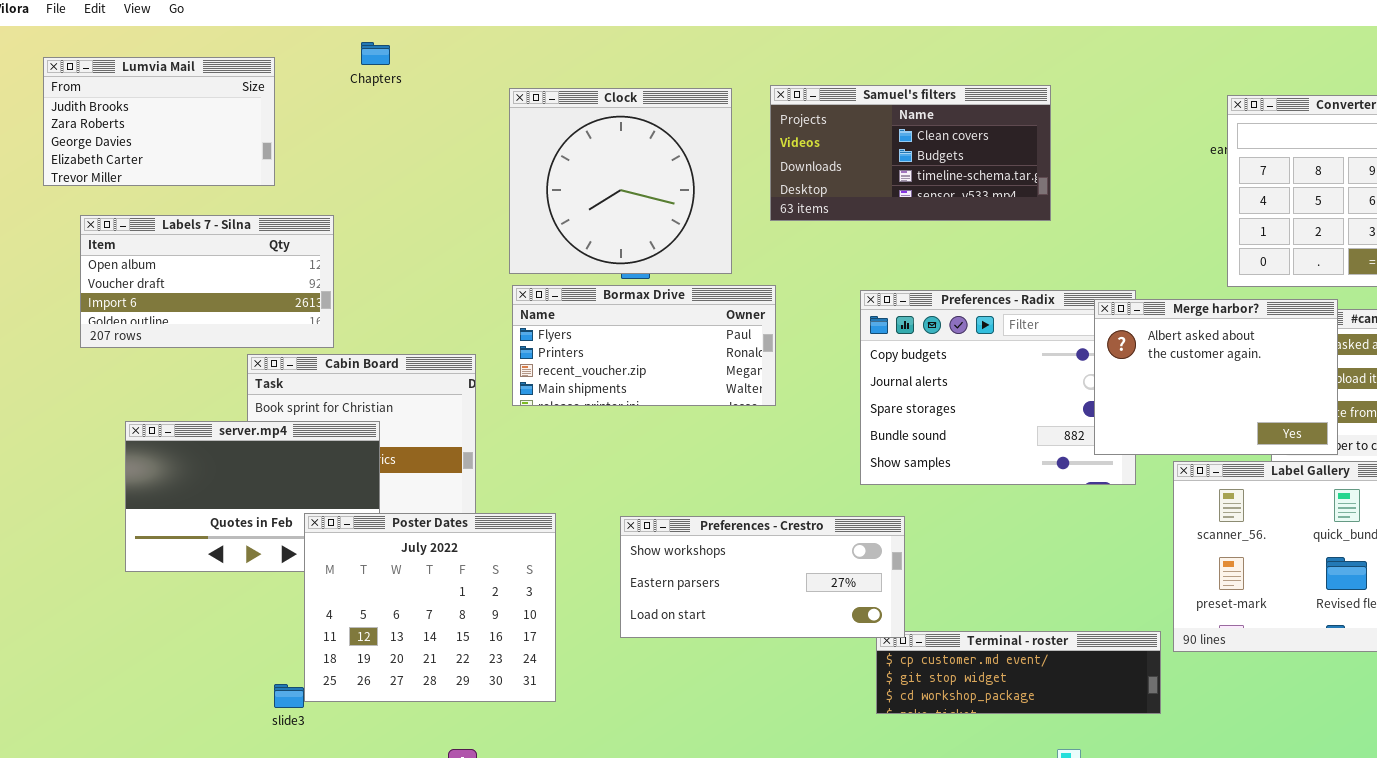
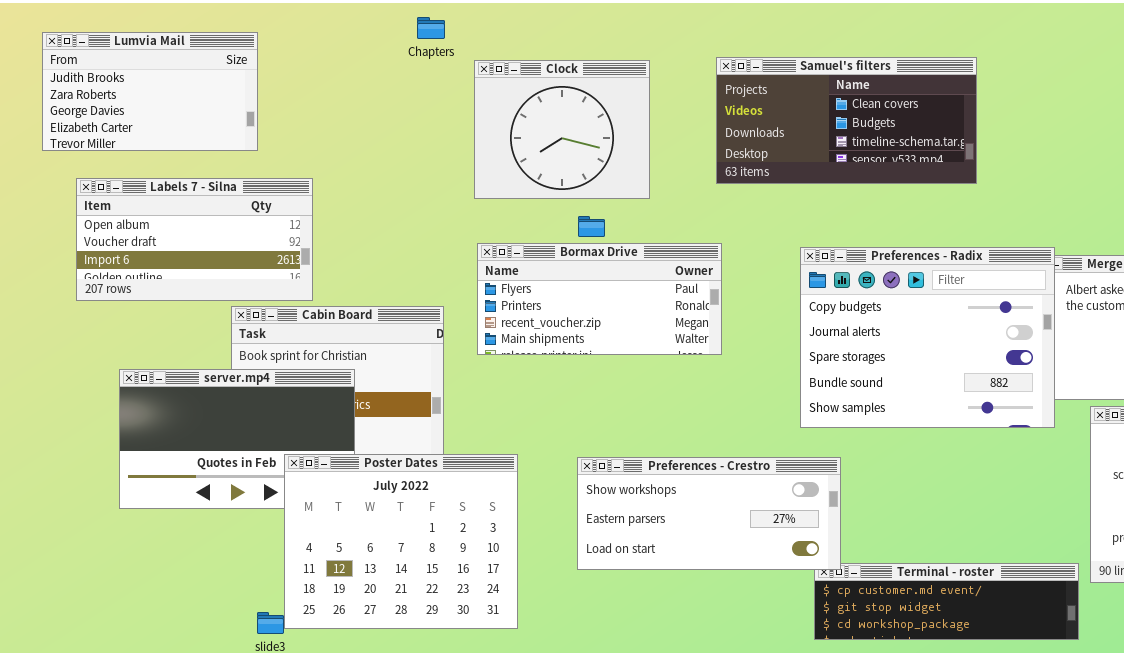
Chapters: [361,42,390,65] -> [417,17,445,39], moved
Clock: [509,88,732,274] -> [474,60,650,199], resized
Preferences - Radix: [860,290,1136,485] -> [800,247,1055,428], raised

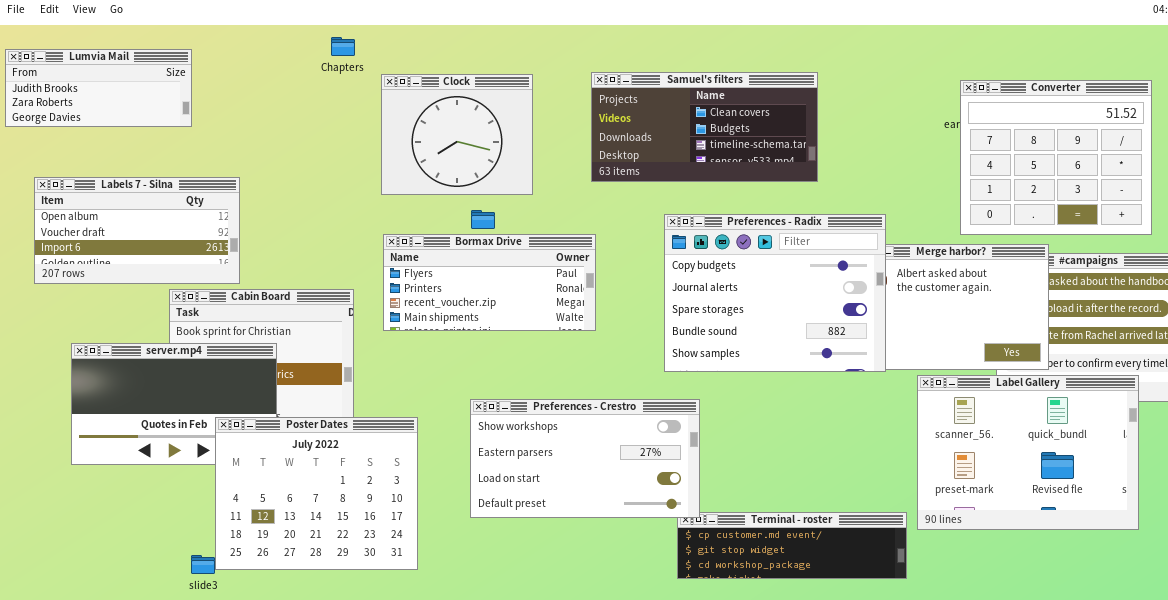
Lumvia Mail: [42,32,258,151] -> [5,49,192,127], resized
Preferences - Radix: [800,247,1055,428] -> [664,214,886,372], moved
Preferences - Crestro: [577,457,841,570] -> [470,399,700,518], resized

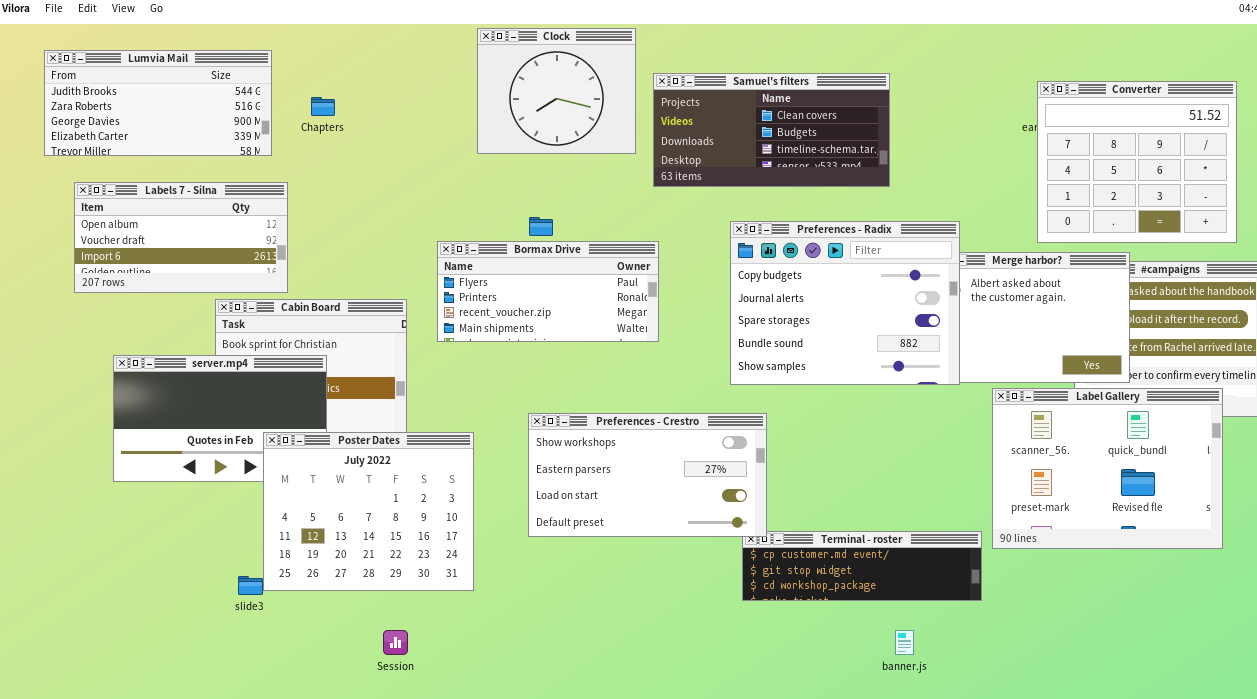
Chapters: [331,37,355,56] -> [311,97,335,116], moved
Lumvia Mail: [5,49,192,127] -> [44,50,272,156], resized
Clock: [381,74,533,195] -> [477,28,636,154], moved

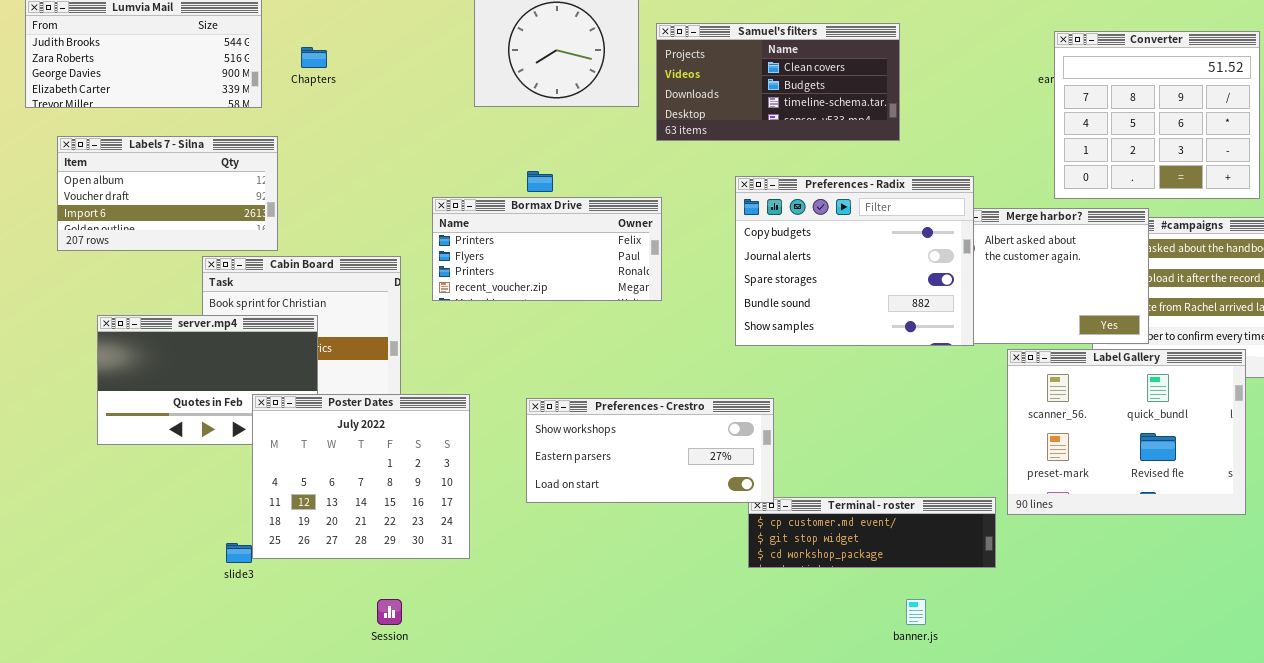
Bormax Drive: [437,241,659,342] -> [432,197,662,301], scrolled up 1 row
Preferences - Crestro: [528,413,767,537] -> [526,398,774,503], resized

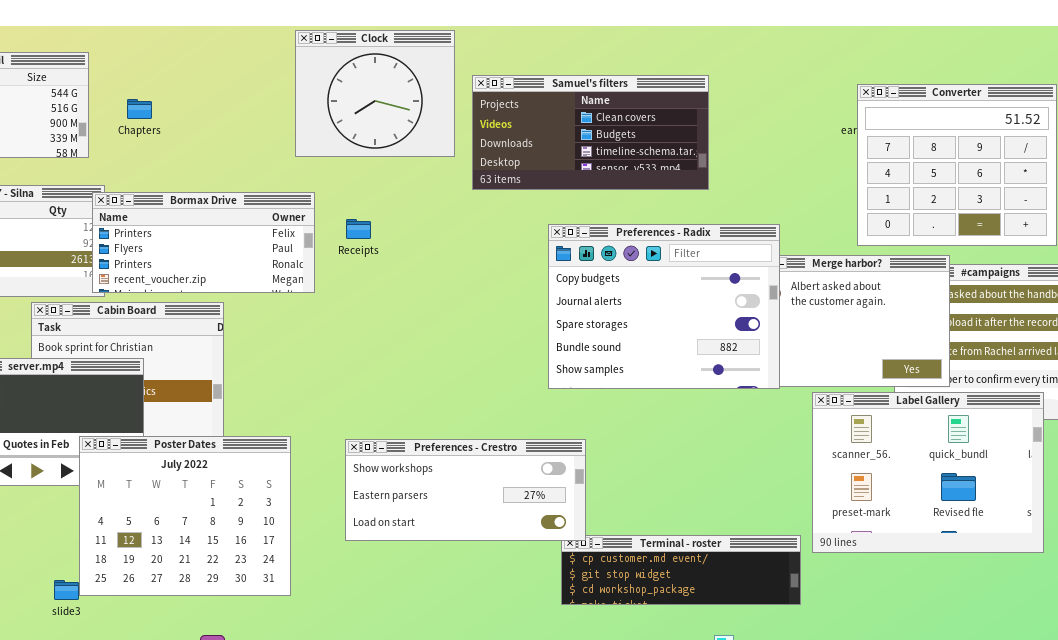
Bormax Drive: [432,197,662,301] -> [92,192,315,293], moved

